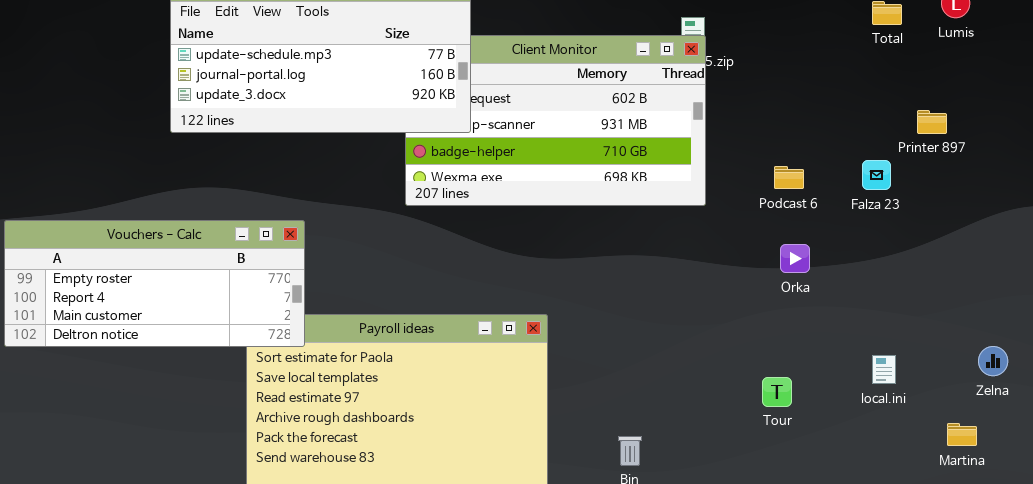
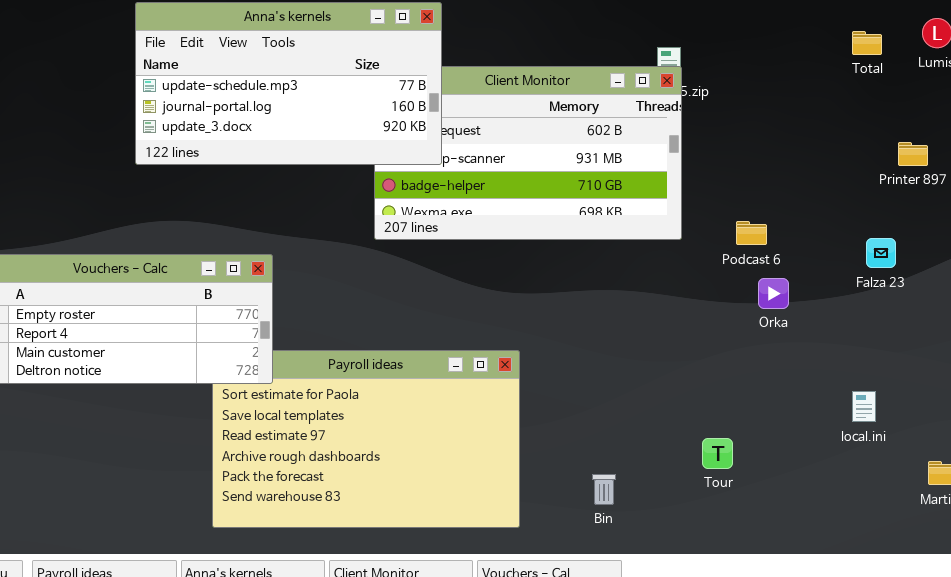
Falza 23: [862,160,891,190] -> [866,238,896,268], moved
Podcast 6: [774,166,804,189] -> [736,221,767,245], moved
Tour: [762,377,792,407] -> [702,438,733,469], moved

